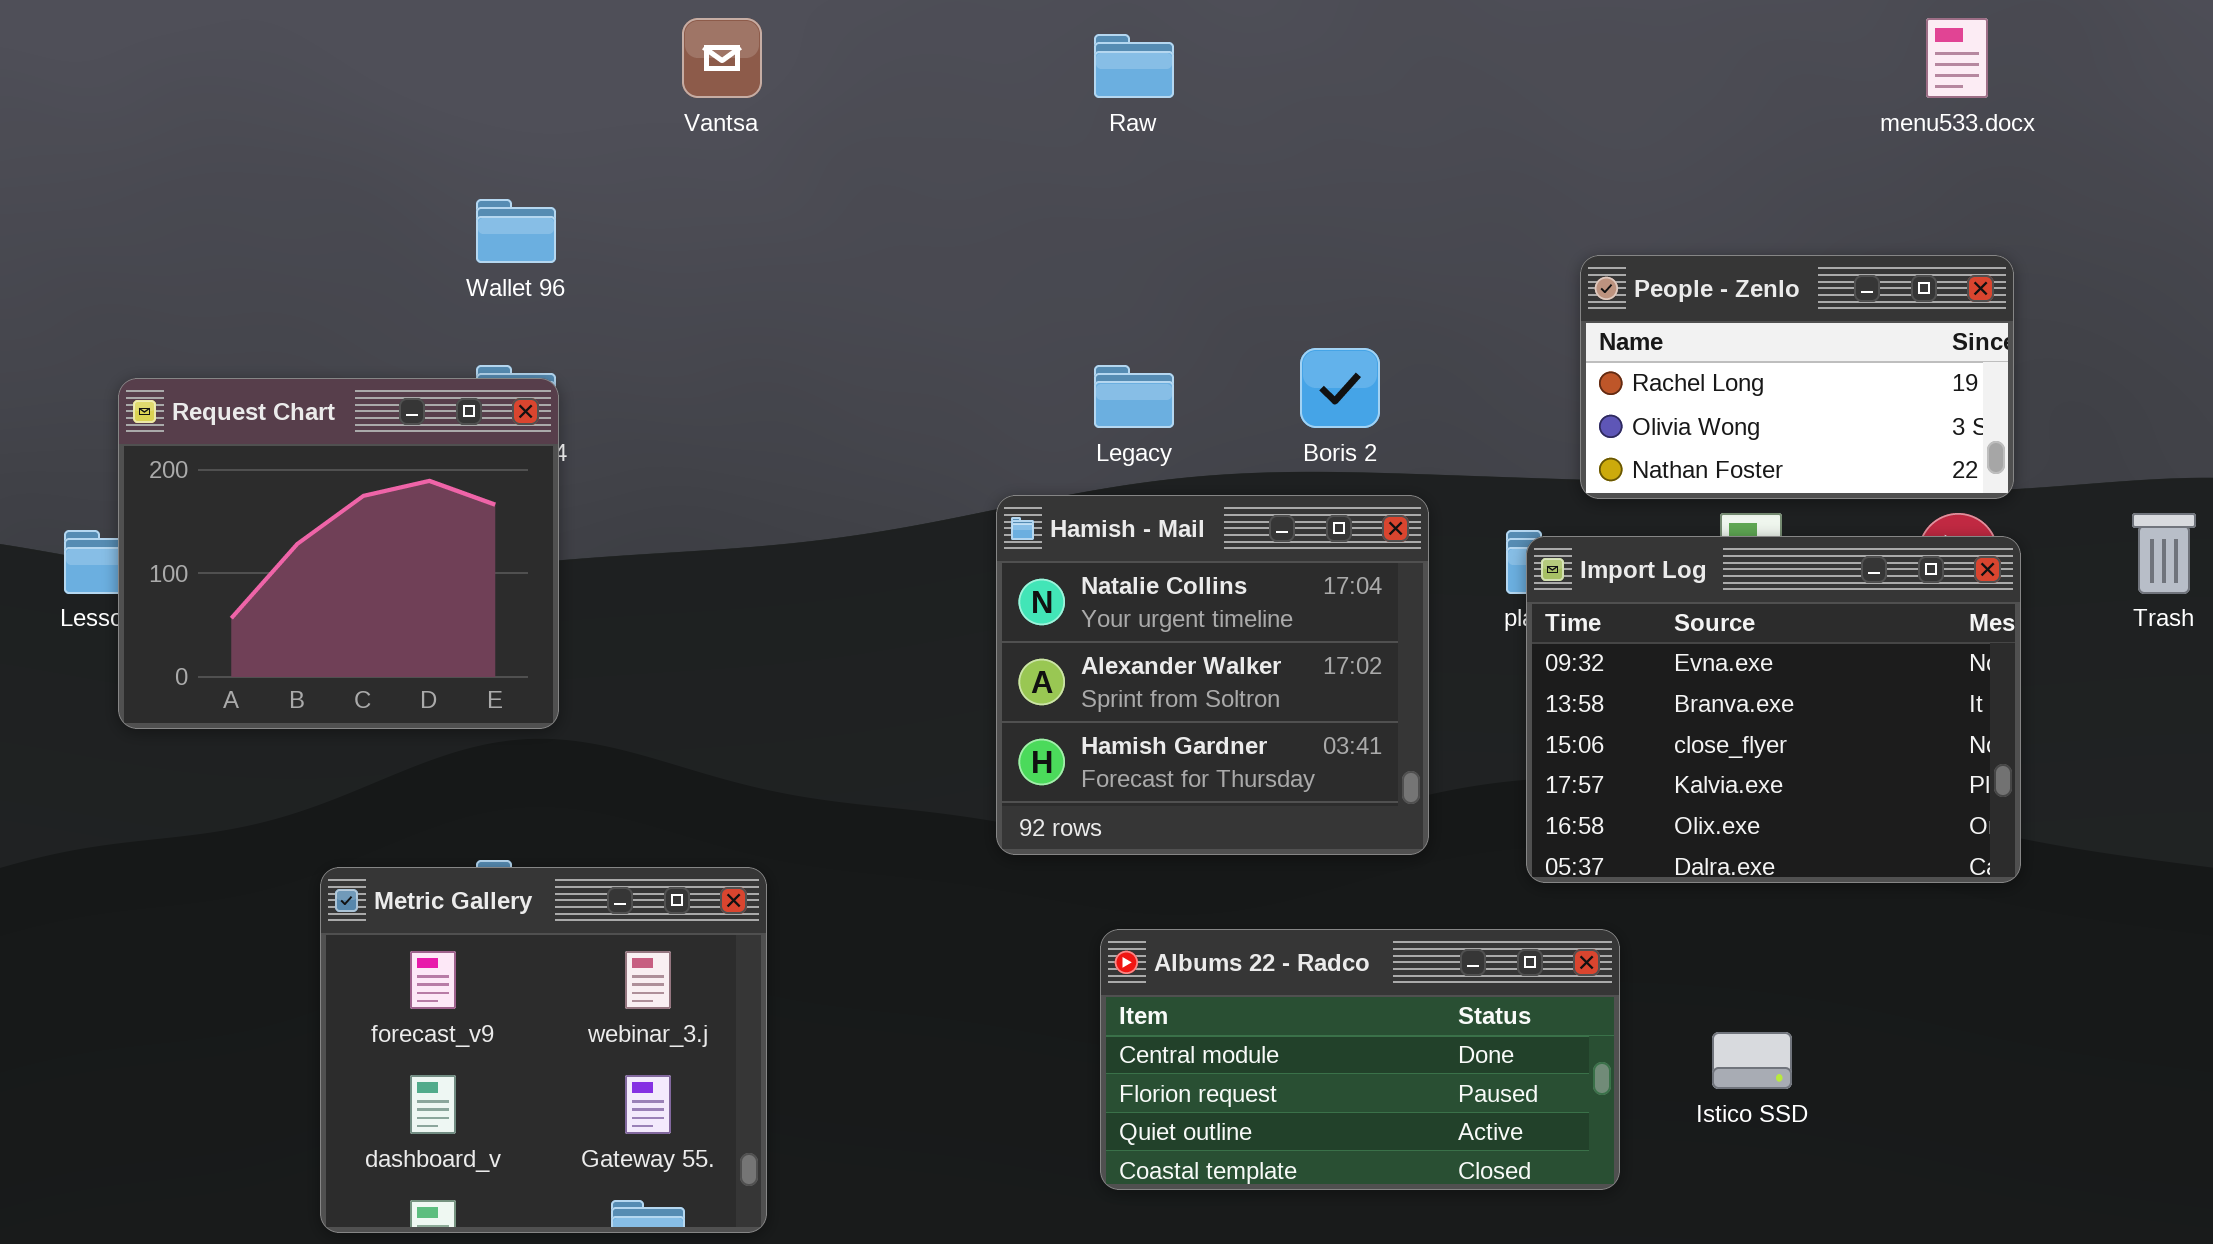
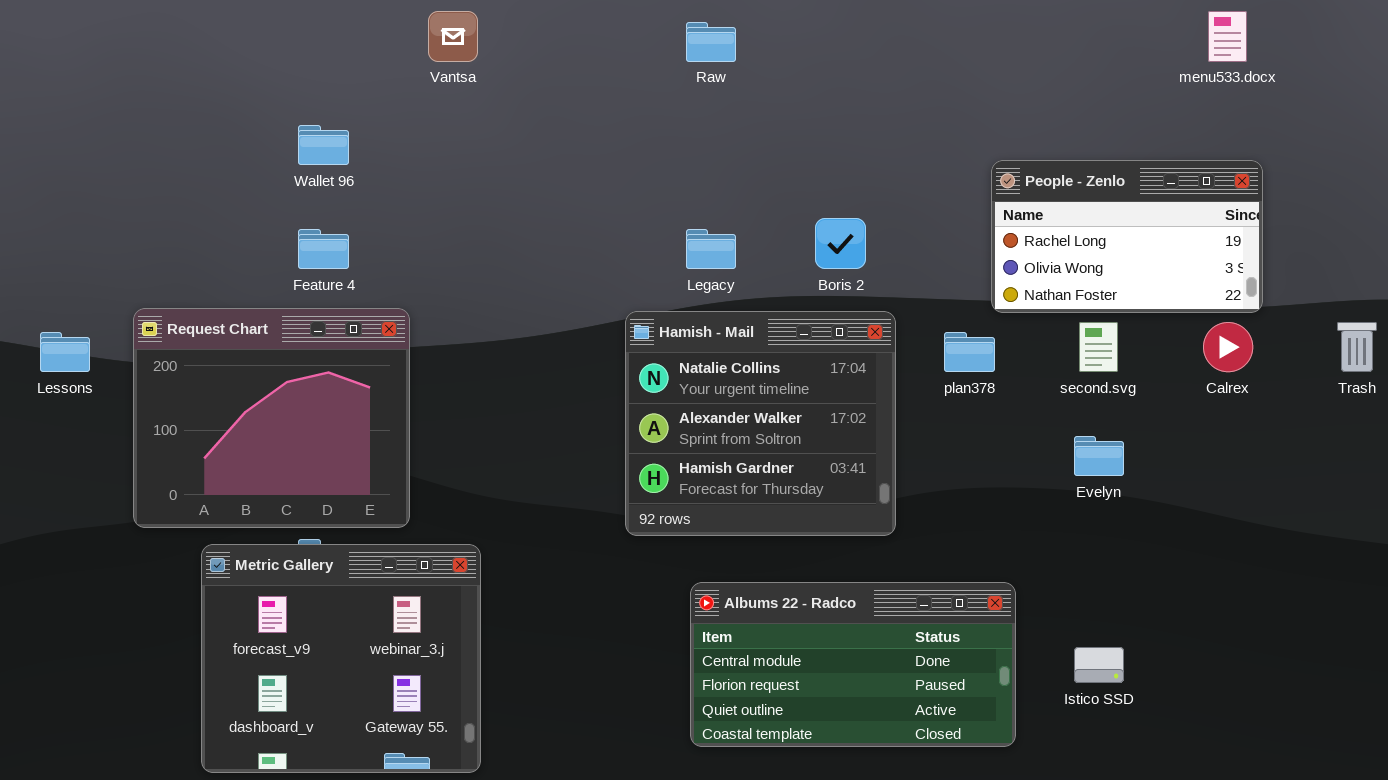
Request Chart: [118,378,559,729] -> [133,308,410,528], moved
Import Log: [1526,536,2021,883] -> none, closed

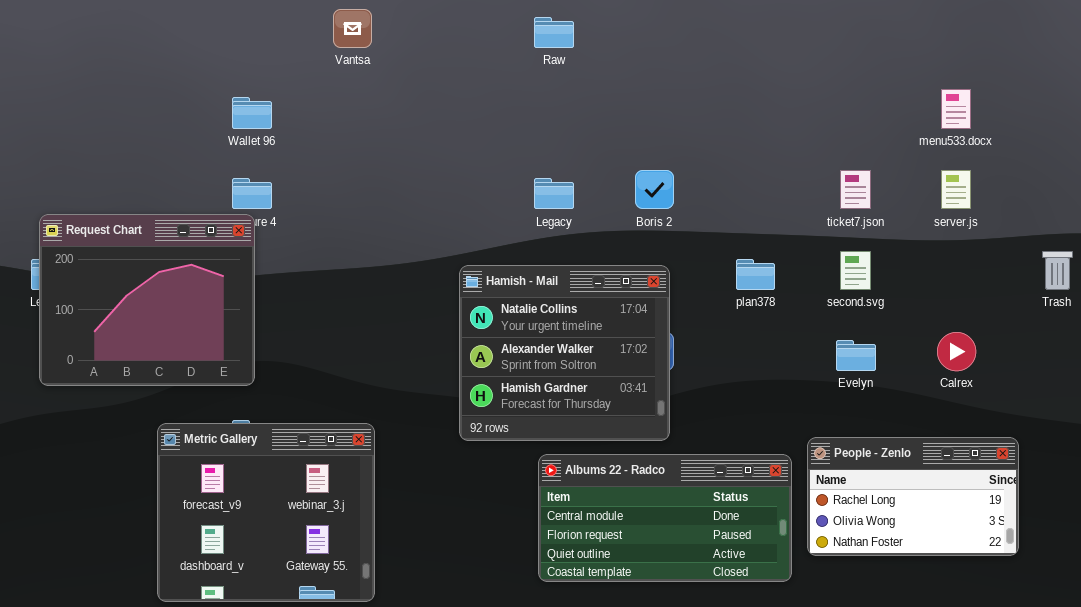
menu533.docx: [1208,11,1247,62] -> [941,89,971,129], moved
People - Zenlo: [991,160,1263,313] -> [807,437,1019,556], moved
Request Chart: [133,308,410,528] -> [39,214,255,386], moved
Hamish - Mail: [625,311,896,536] -> [459,265,670,441], moved
Calrex: [1203,322,1253,372] -> [937,332,976,371], moved

